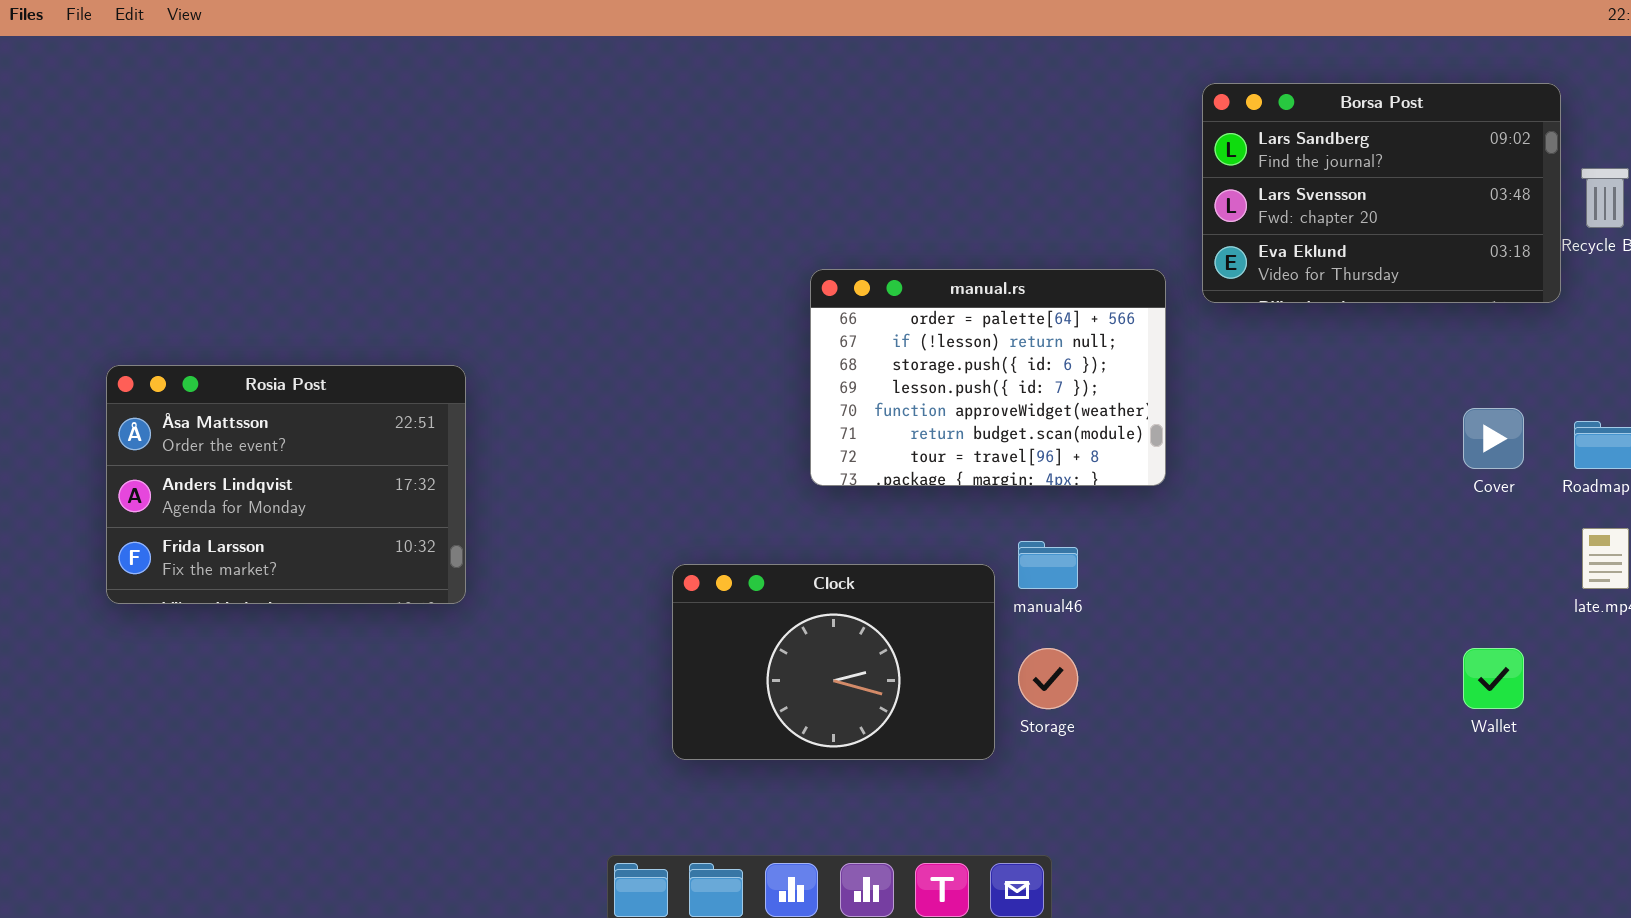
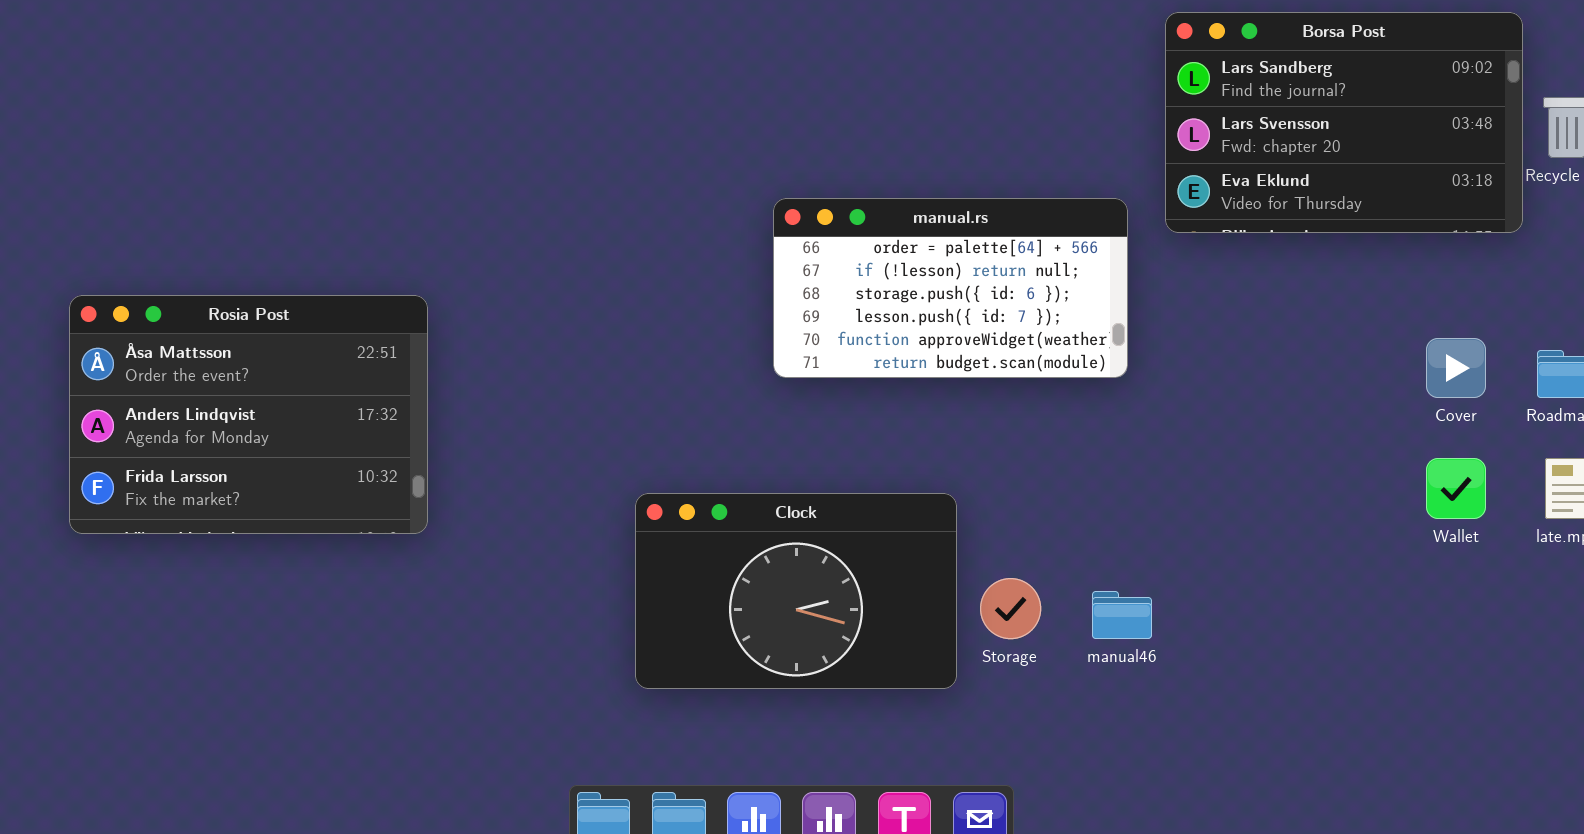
manual.rs: [810,269,1166,486] -> [773,198,1128,378], resized
manual46: [1018,541,1078,589] -> [1092,591,1152,639], moved
Wallet: [1463,648,1524,709] -> [1426,458,1486,519], moved

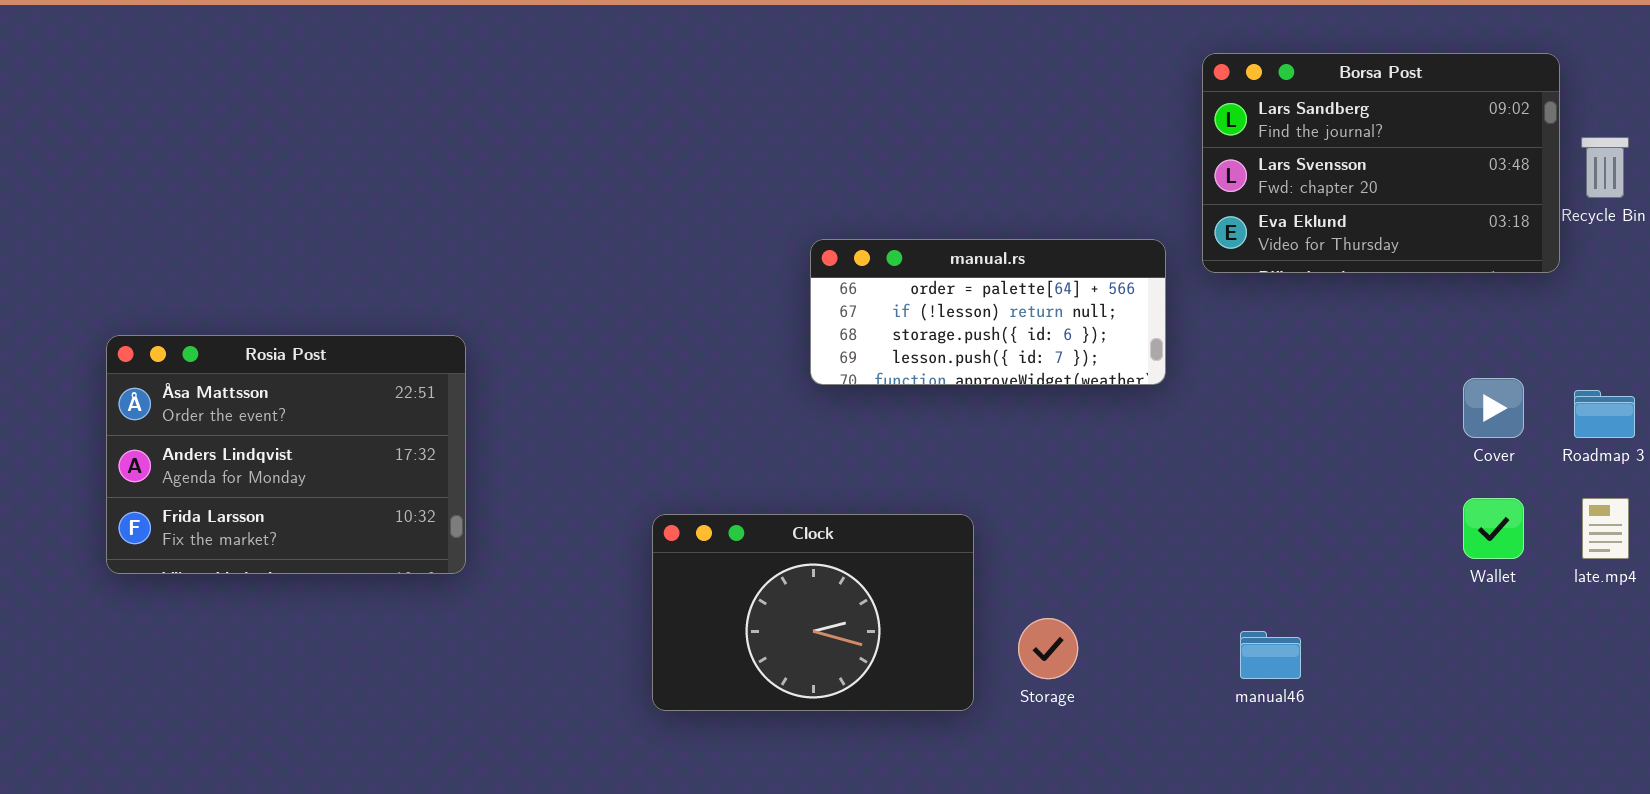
manual.rs: [773,198,1128,378] -> [810,239,1166,385], resized
Clock: [635,493,957,689] -> [652,514,974,711], moved
manual46: [1092,591,1152,639] -> [1240,631,1301,679], moved

